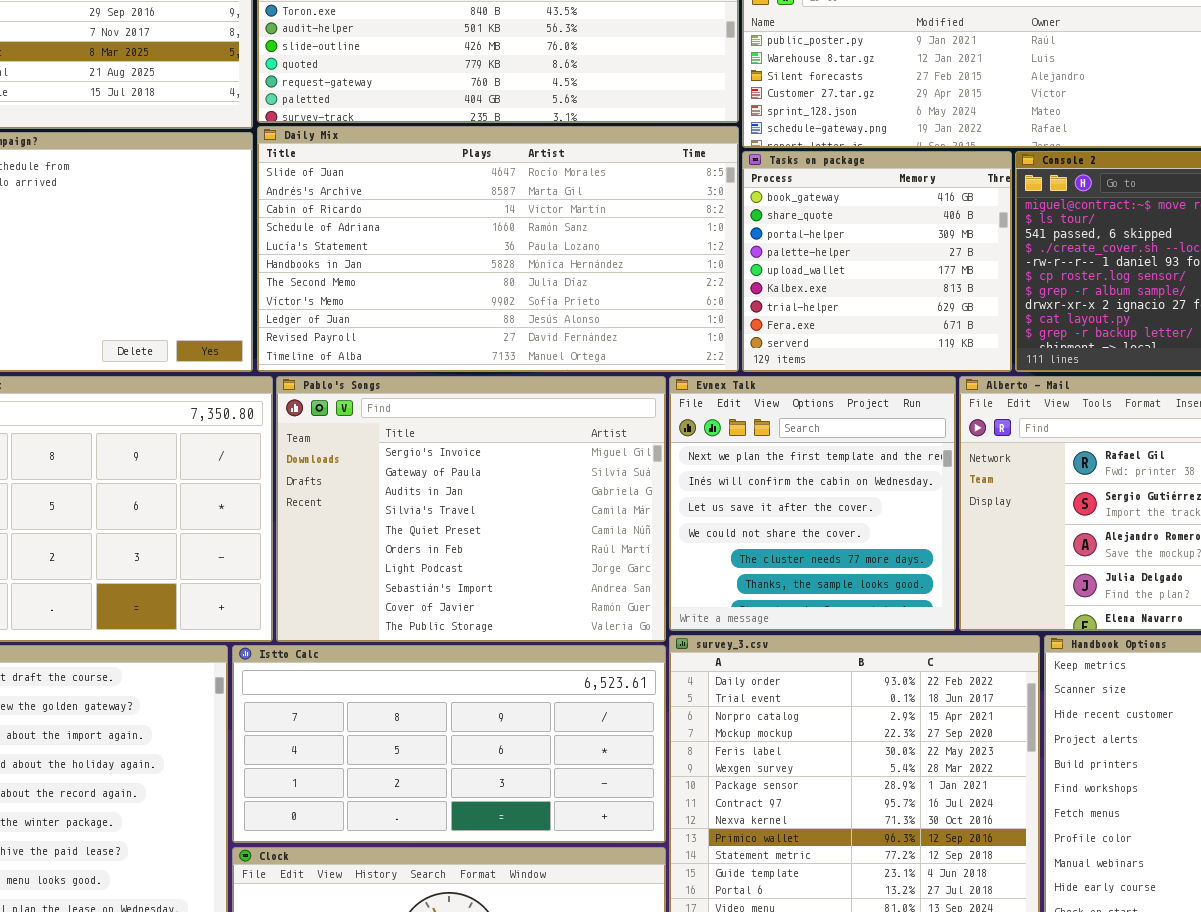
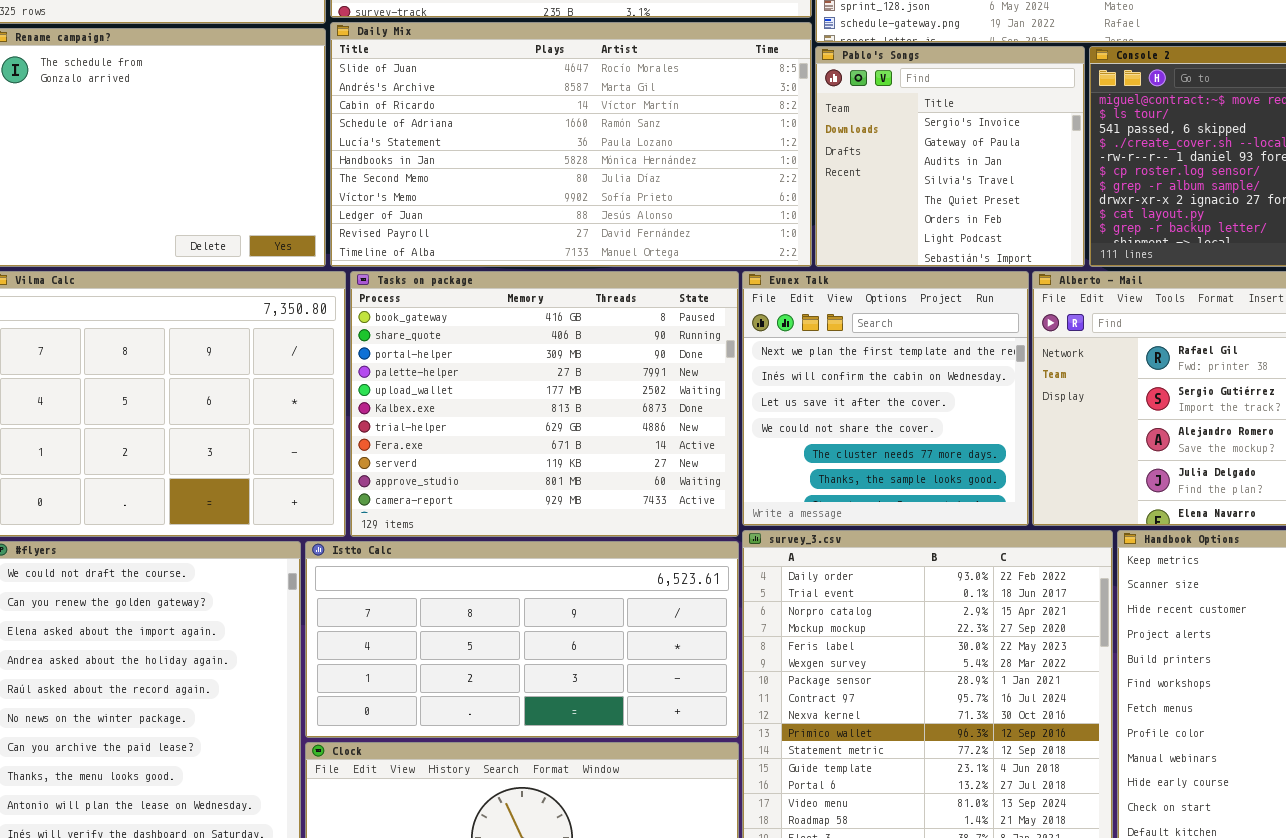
Tasks on package: [742,151,1012,372] -> [350,271,739,537], moved, resized
Pablo's Songs: [276,376,666,642] -> [815,46,1085,267], moved, resized

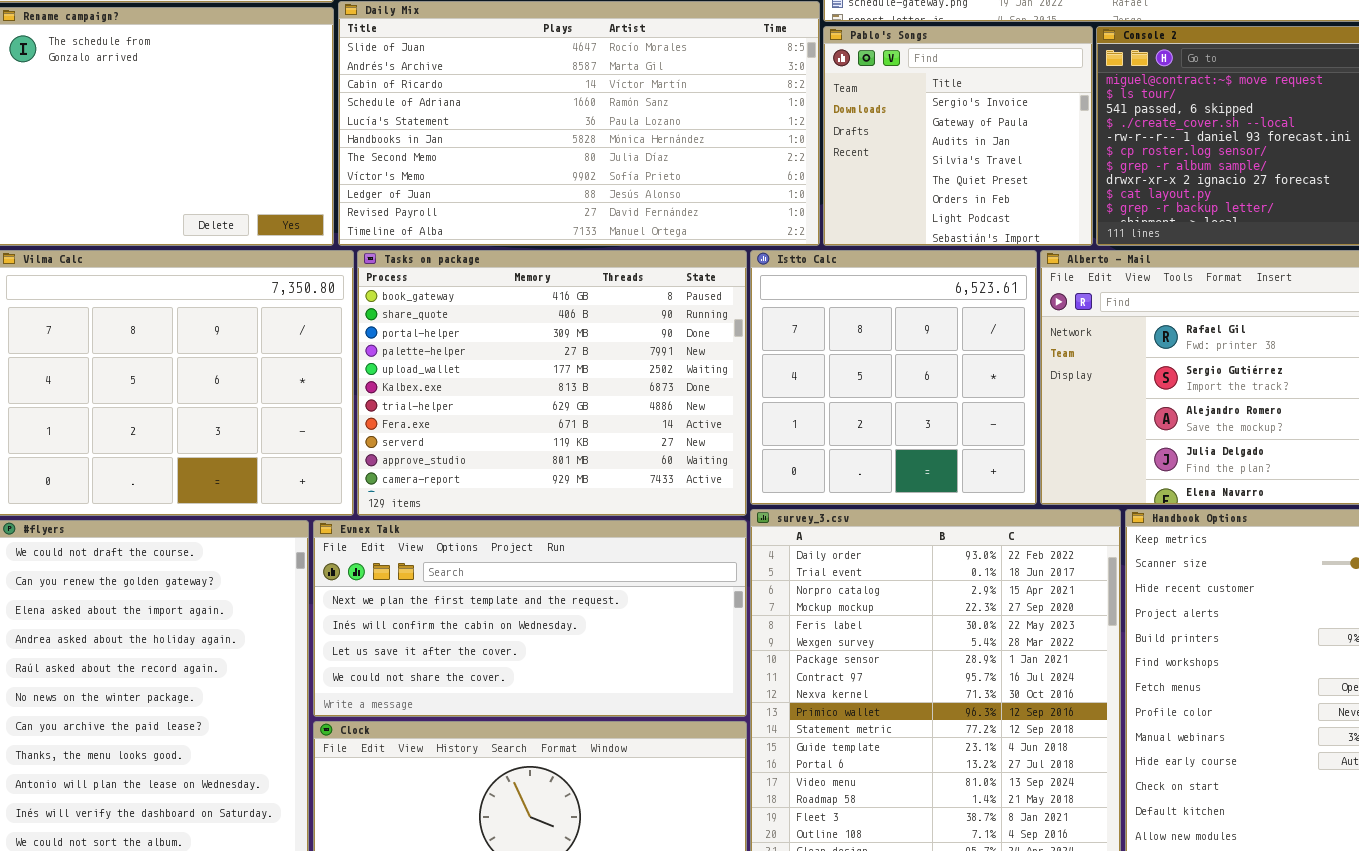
Evnex Talk: [742,271,1029,526] -> [313,520,747,717], moved, resized
Istto Calc: [305,541,739,738] -> [750,250,1037,505], moved, resized

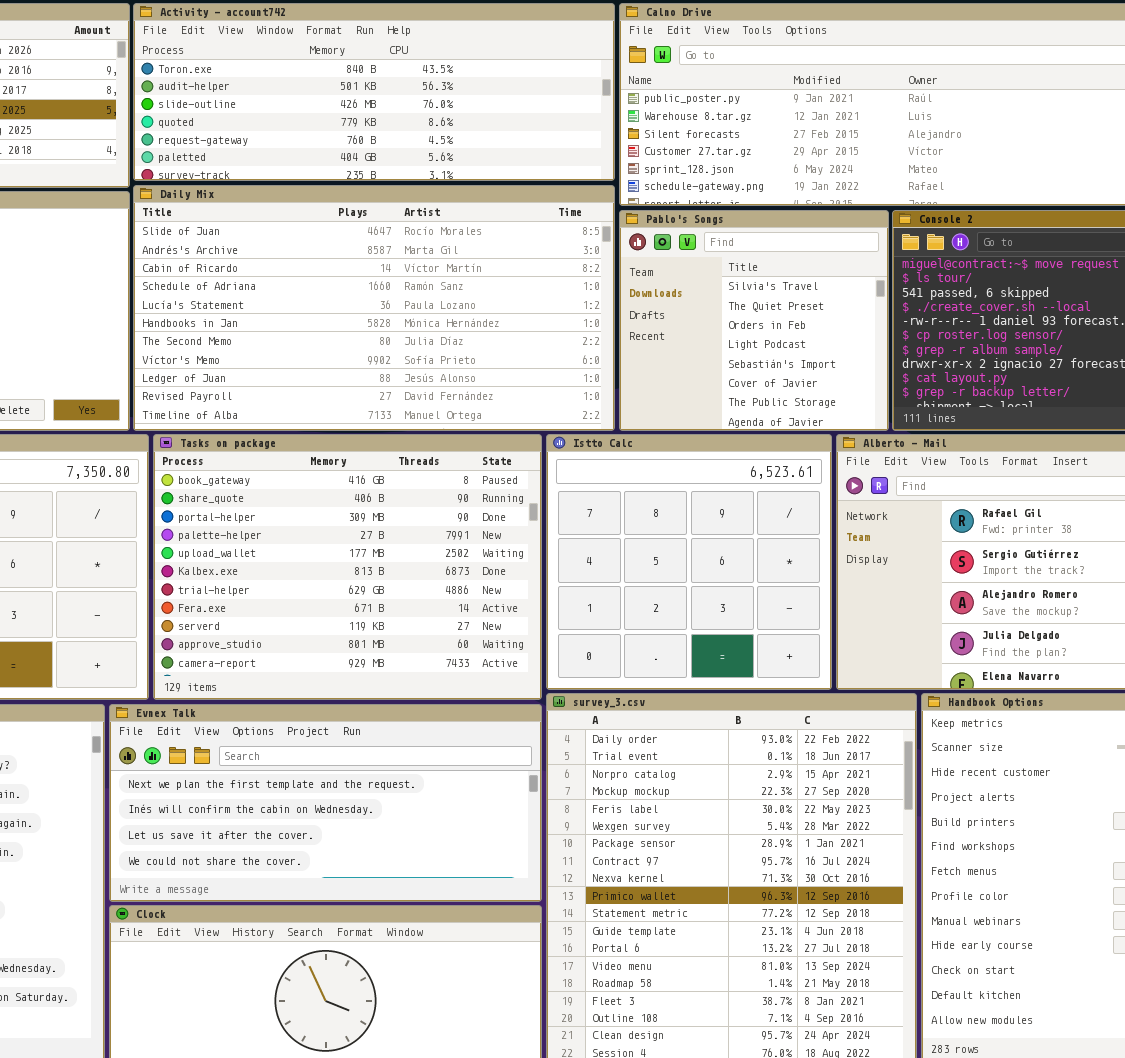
Pablo's Songs: [823,26,1093,246] -> [619,210,889,431], scrolled down 3 rows

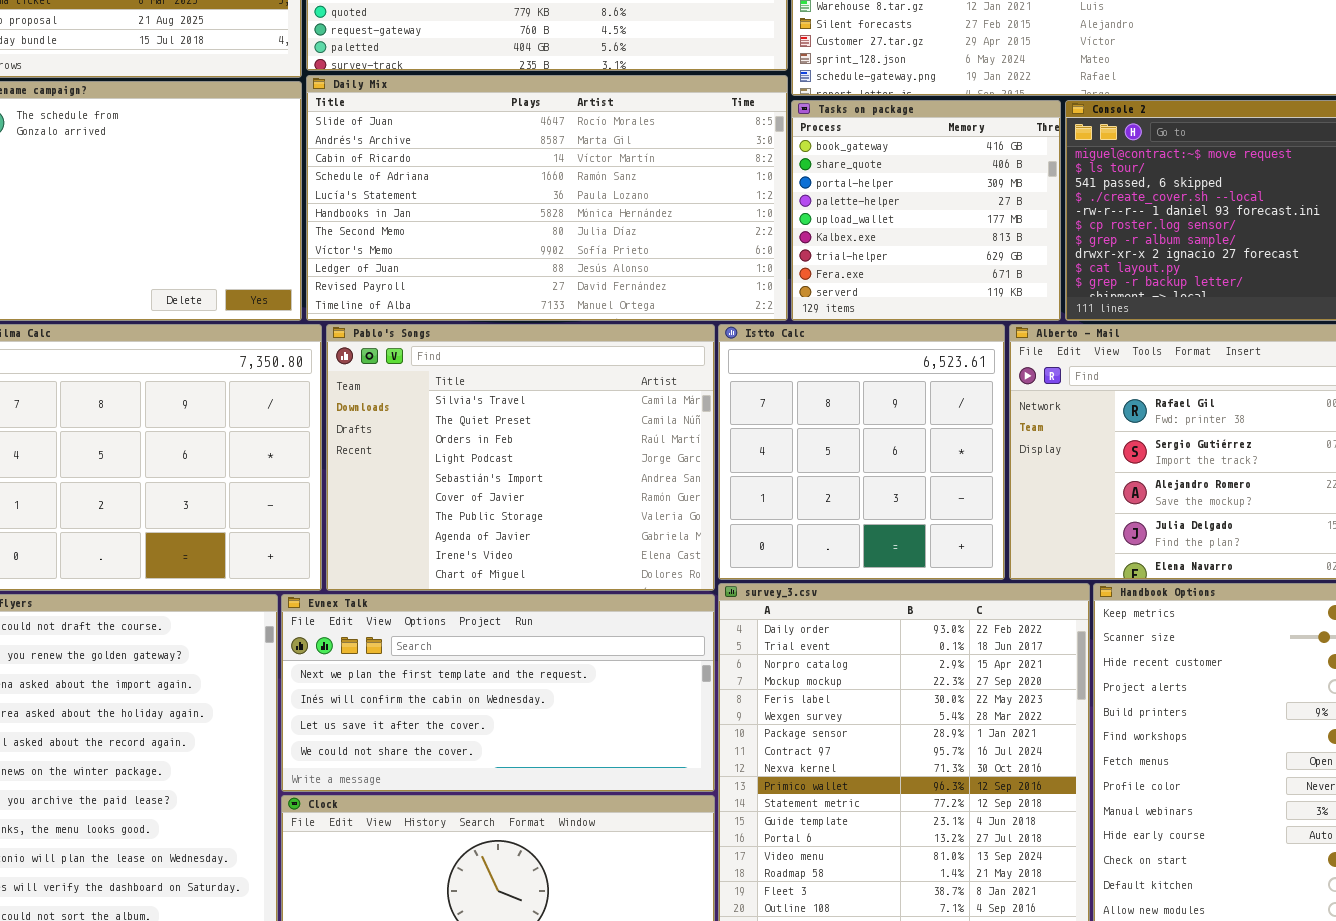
Pablo's Songs: [619,210,889,431] -> [326,324,715,591], moved, resized
Tasks on package: [153,434,542,700] -> [791,100,1061,321], moved, resized

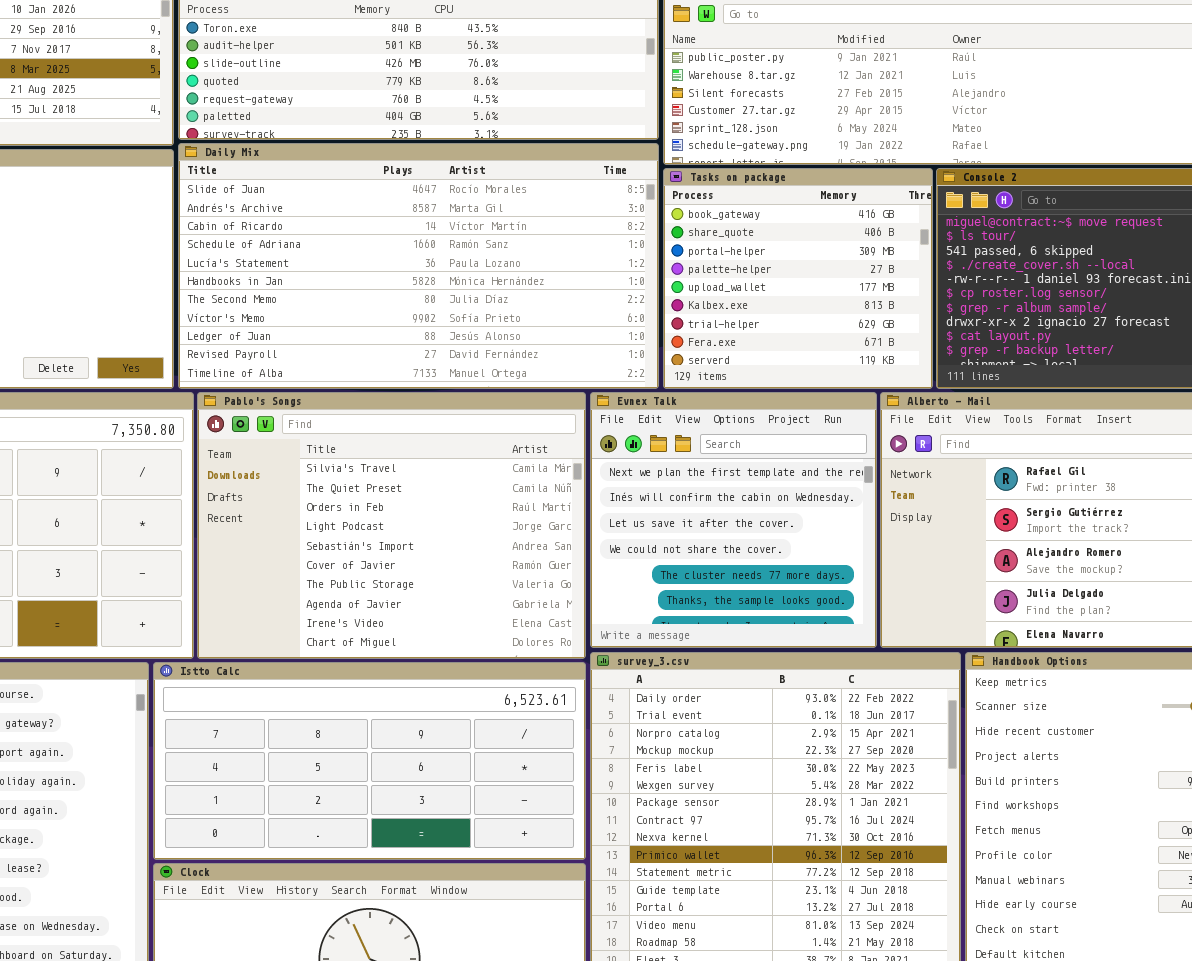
Istto Calc: [718,324,1005,580] -> [153,662,586,860], moved, resized
Evnex Talk: [281,594,715,792] -> [590,392,877,648], moved, resized

